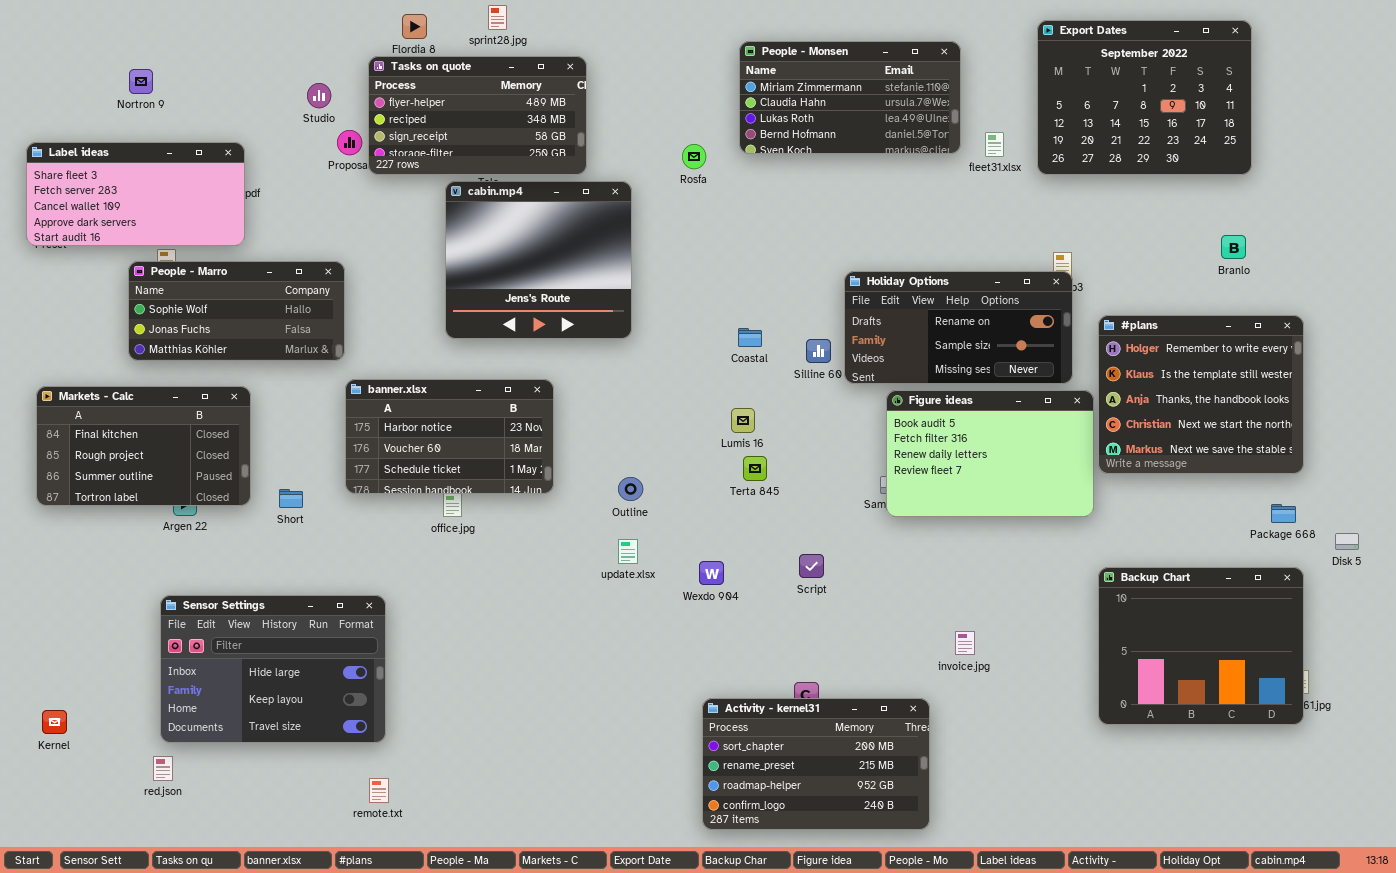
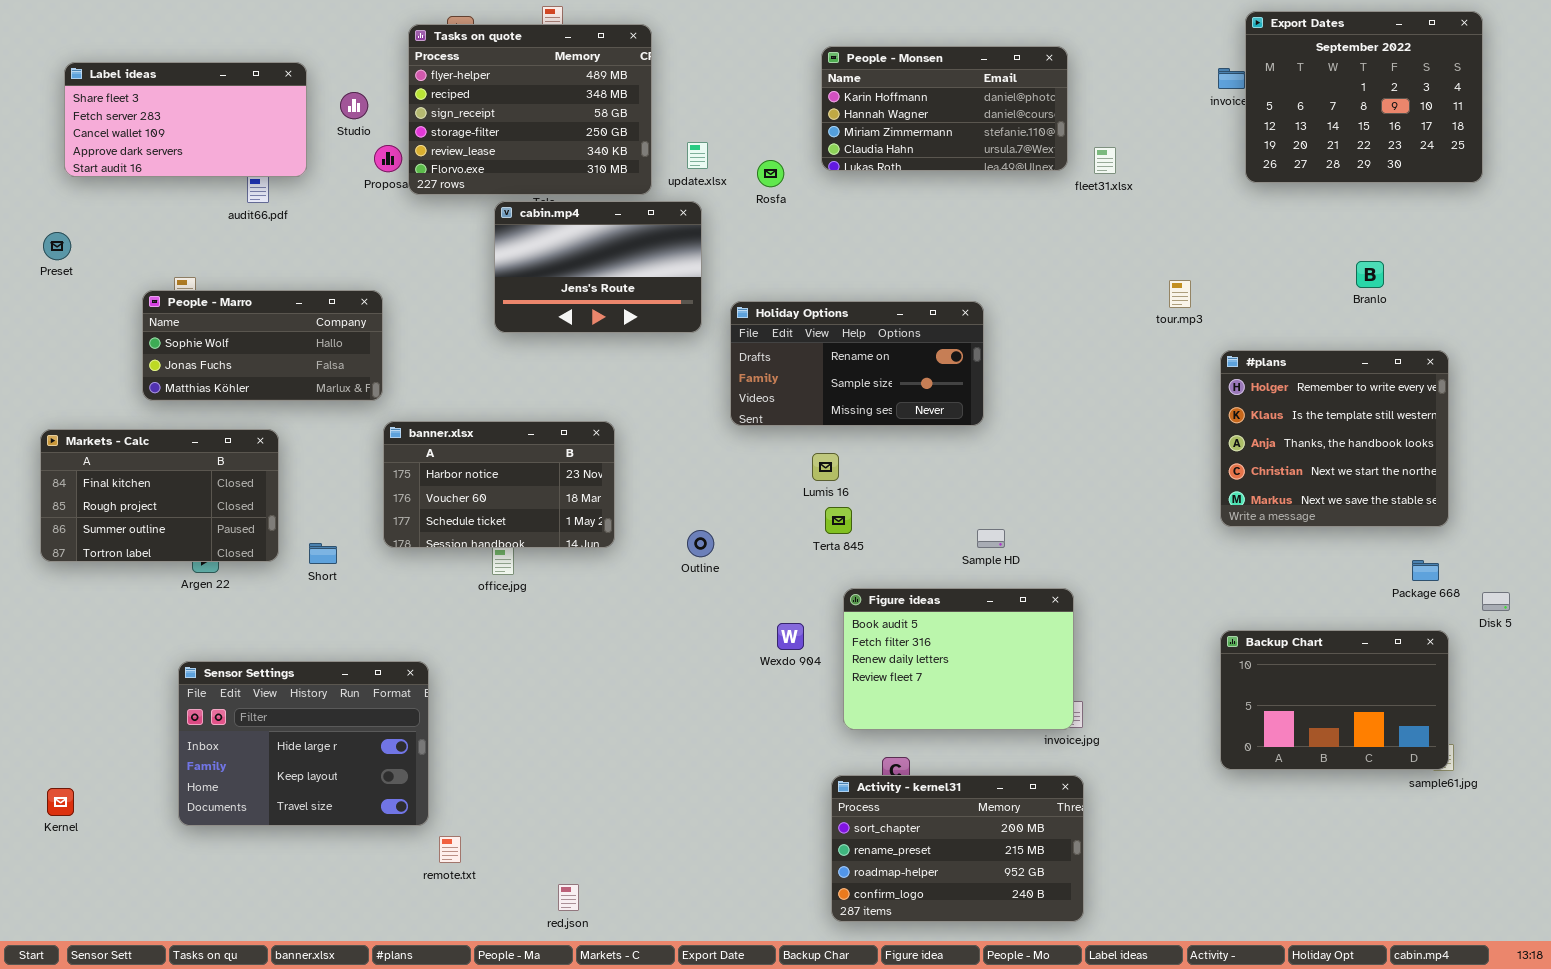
Export Dates: [1037,20,1252,175] -> [1245,11,1483,183], moved
People - Monsen: [739,41,961,154] -> [821,46,1068,171], scrolled up 2 rows
Tasks on quote: [368,56,587,175] -> [408,24,652,195], resized
Label ideas: [26,142,245,246] -> [64,62,307,177], moved
cabin.mp4: [445,181,632,339] -> [494,201,702,333], resized
Holiday Options: [844,271,1073,384] -> [730,301,984,426], moved
Figure ideas: [886,390,1094,517] -> [843,588,1074,730], moved
update.xlsx: [618,539,638,564] -> [687,142,708,169], moved
Backup Chart: [1098,567,1304,725] -> [1220,630,1449,770], resized
Activity - kernel31: [702,698,930,830] -> [831,775,1084,922], moved
red.json: [153,756,173,781] -> [558,884,579,911], moved
remote.txt: [369,778,389,803] -> [439,836,461,863], moved

